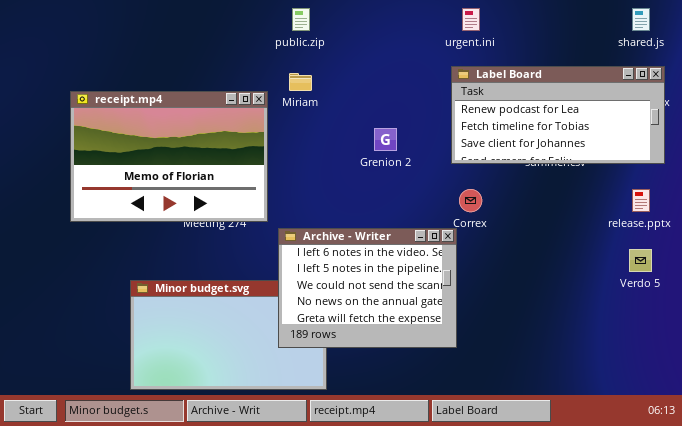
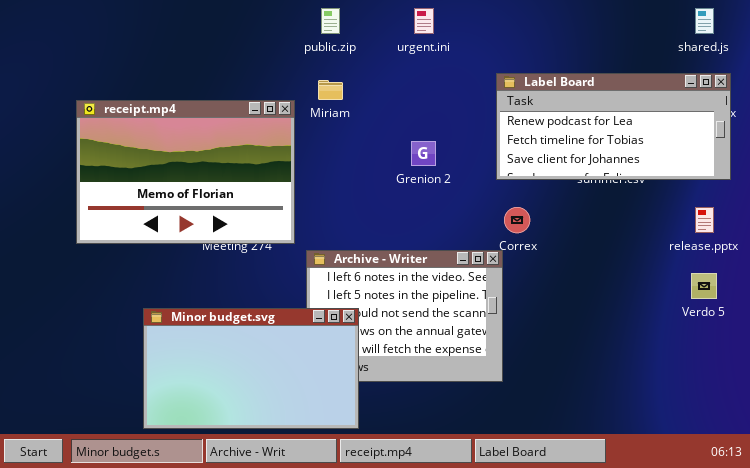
urgent.ini: [462,8,480,31] -> [414,8,434,34], moved
Minor budget.svg: [130,280,327,390] -> [143,308,359,429], raised

